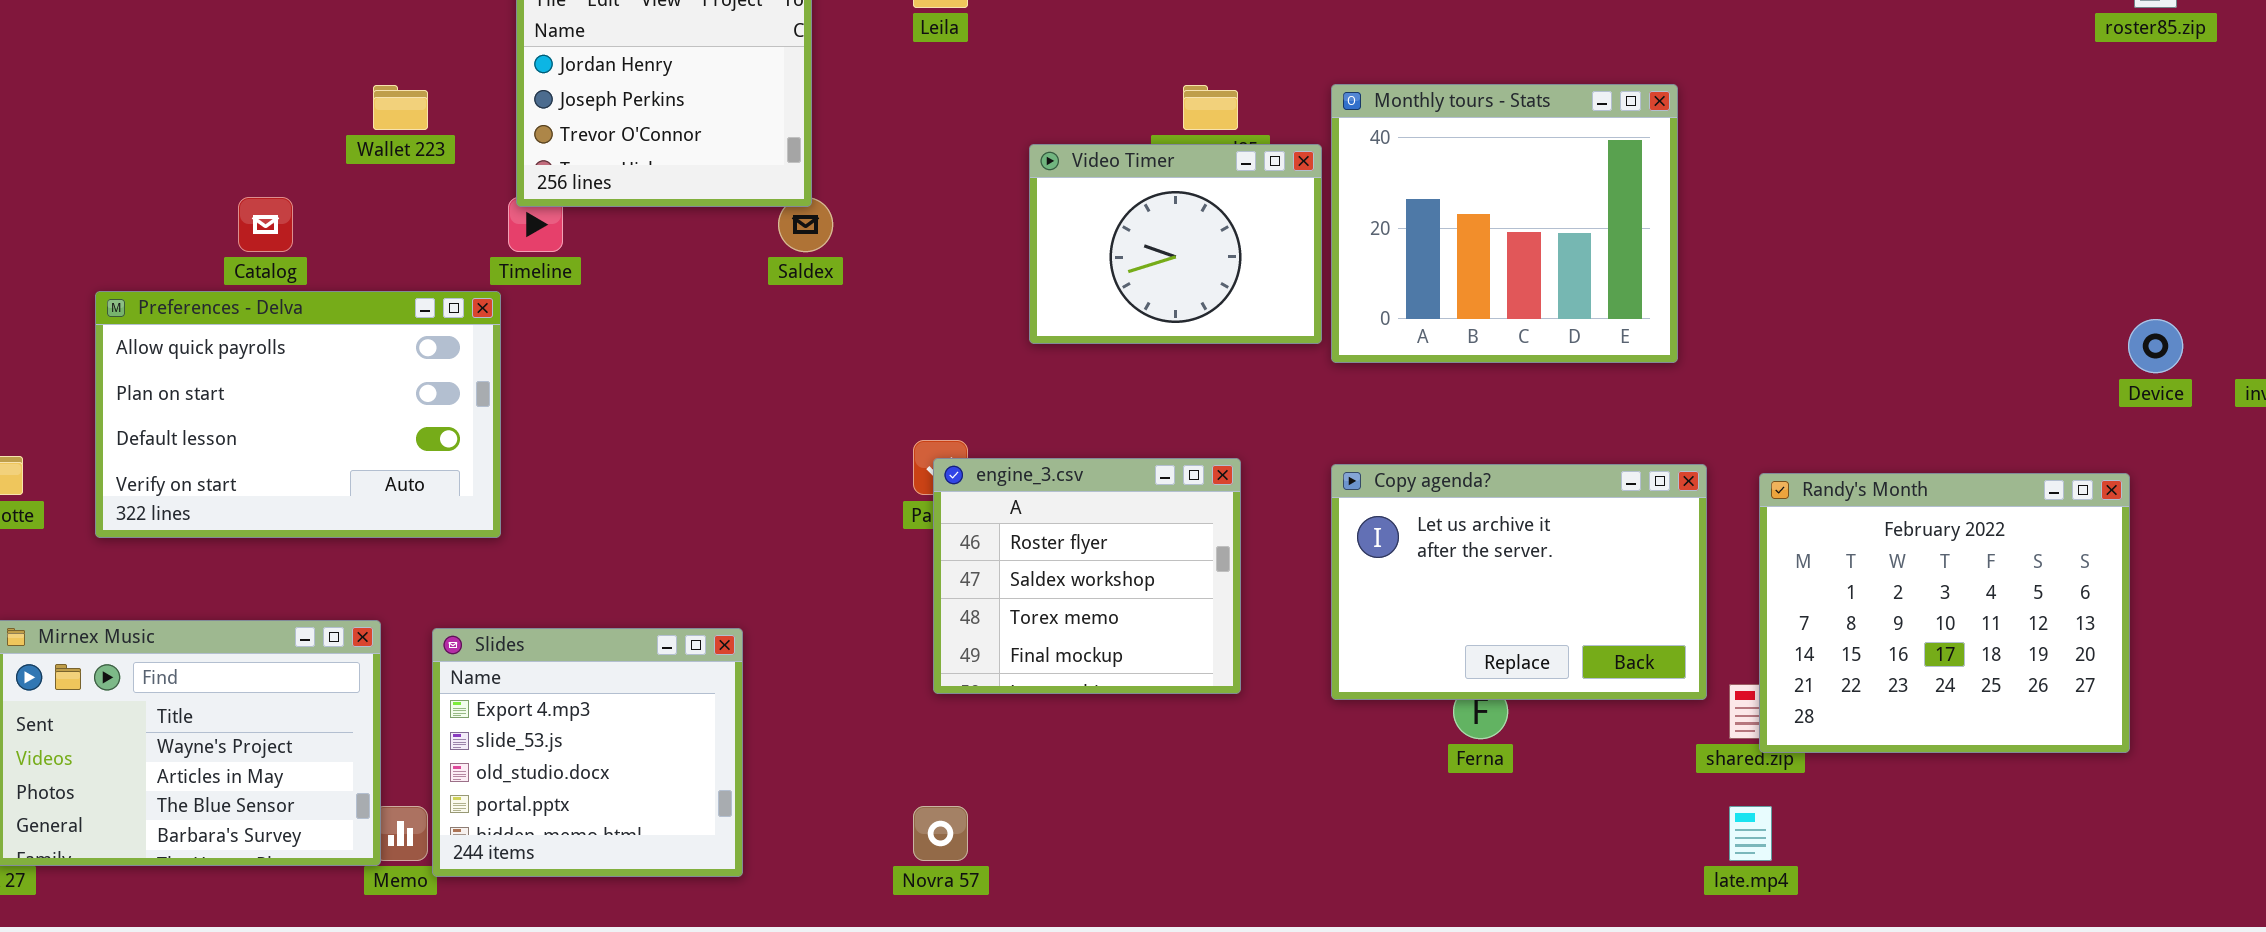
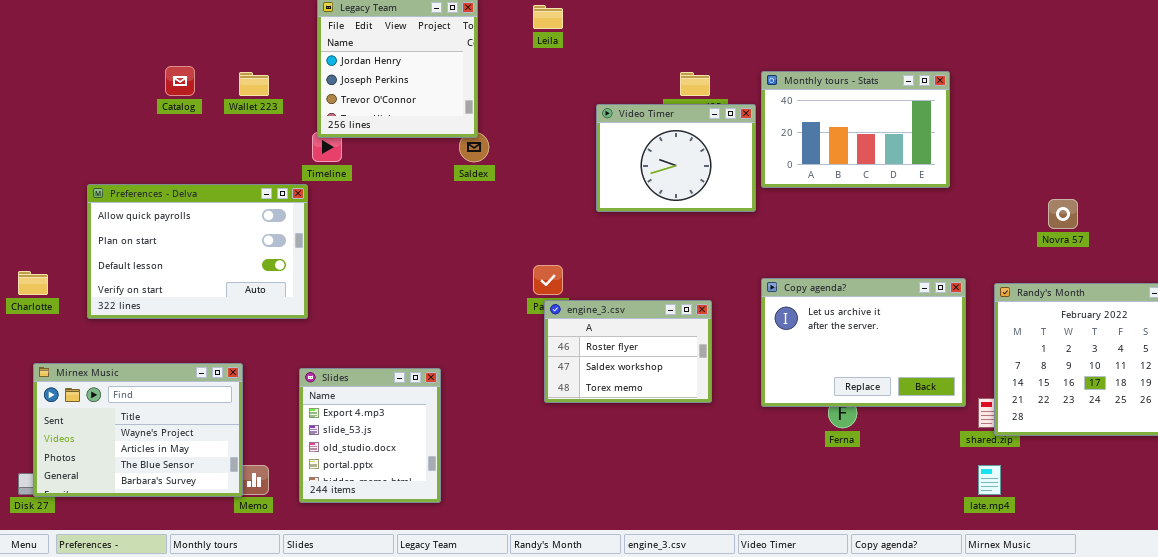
Monthly tours - Stats: [1331,84,1678,363] -> [761,71,950,188], resized
Catalog: [238,197,293,252] -> [165,66,195,96], moved
engine_3.csv: [933,458,1241,694] -> [544,300,712,403], resized
Slides: [432,628,743,877] -> [299,368,441,503], resized
Novra 57: [913,806,968,861] -> [1048,199,1078,229], moved

